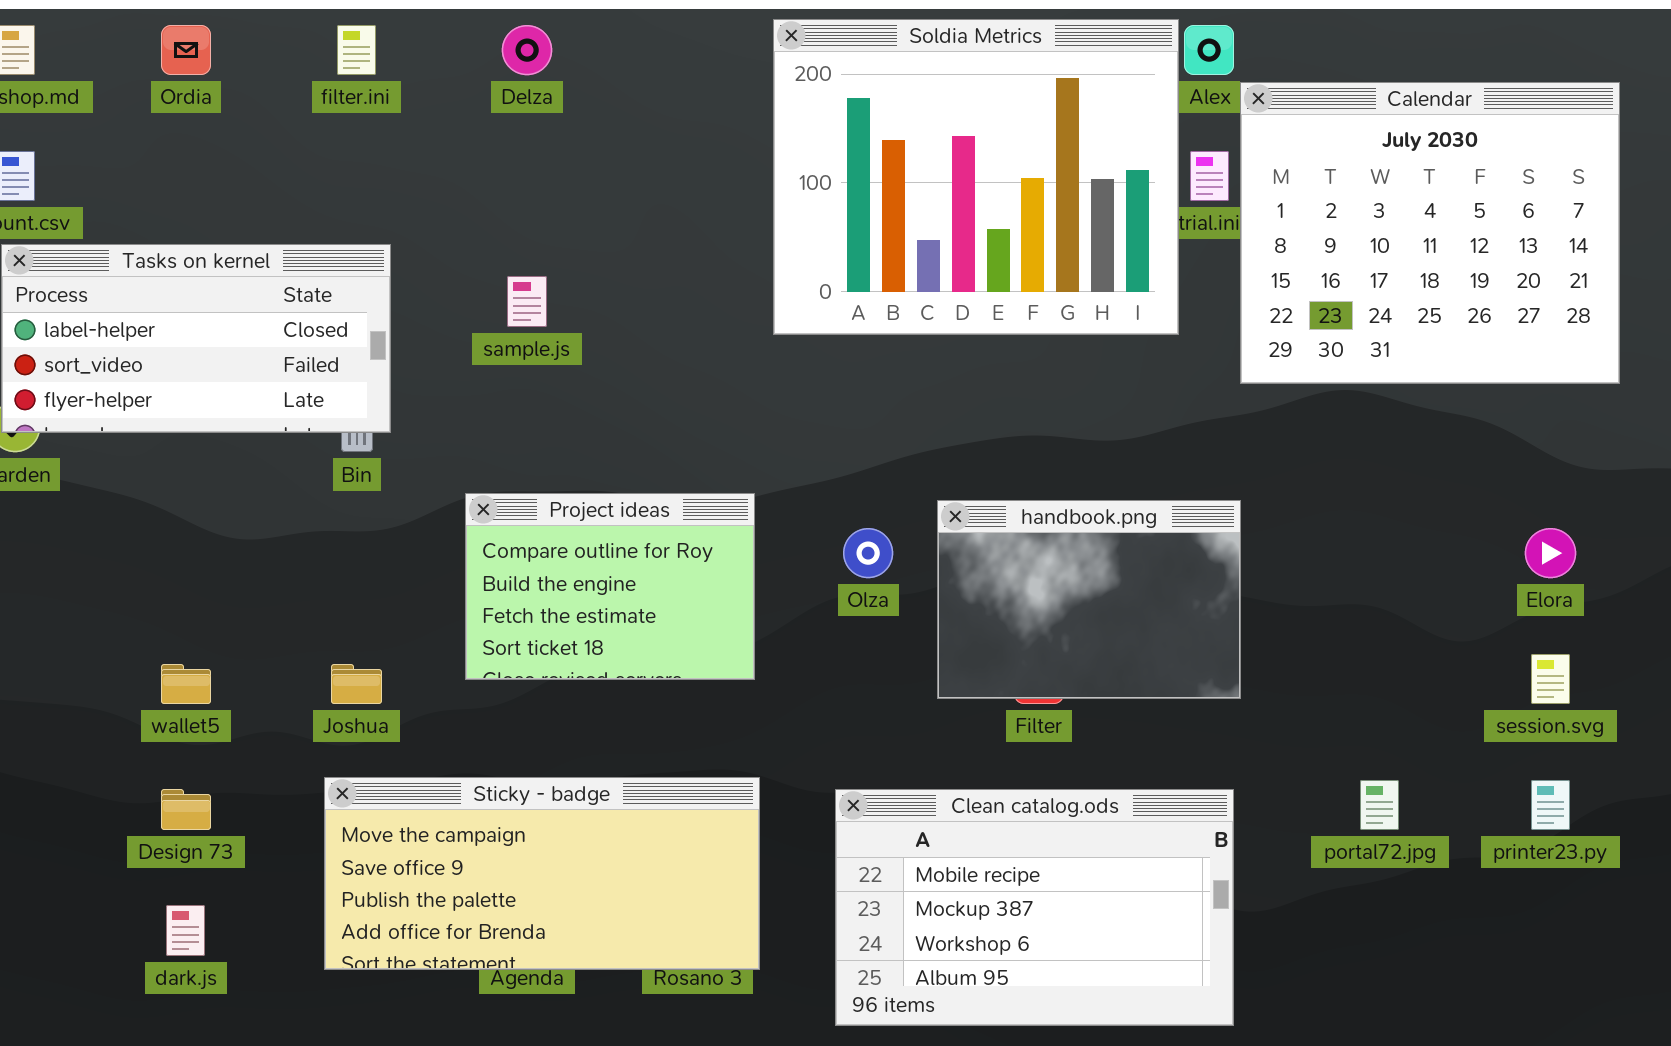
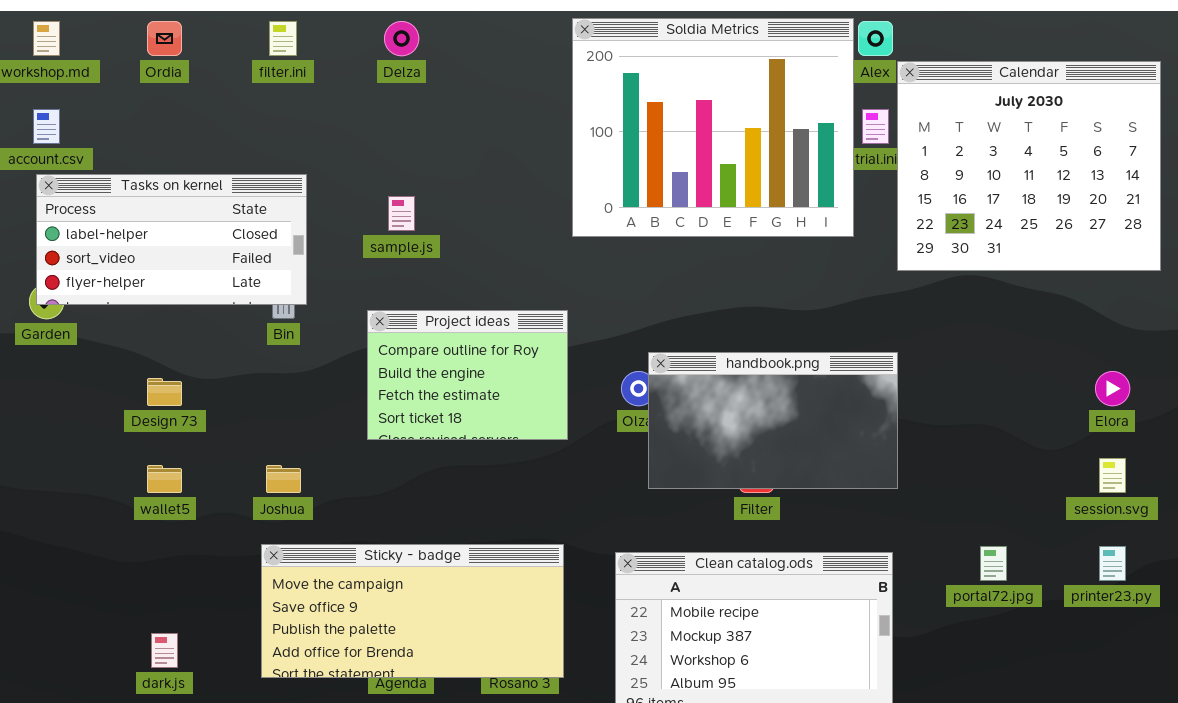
Project ideas: [465,493,755,680] -> [367,310,568,440], moved
handbook.png: [937,500,1241,699] -> [648,352,898,489], resized
Design 73: [161,789,211,830] -> [147,378,182,406], moved

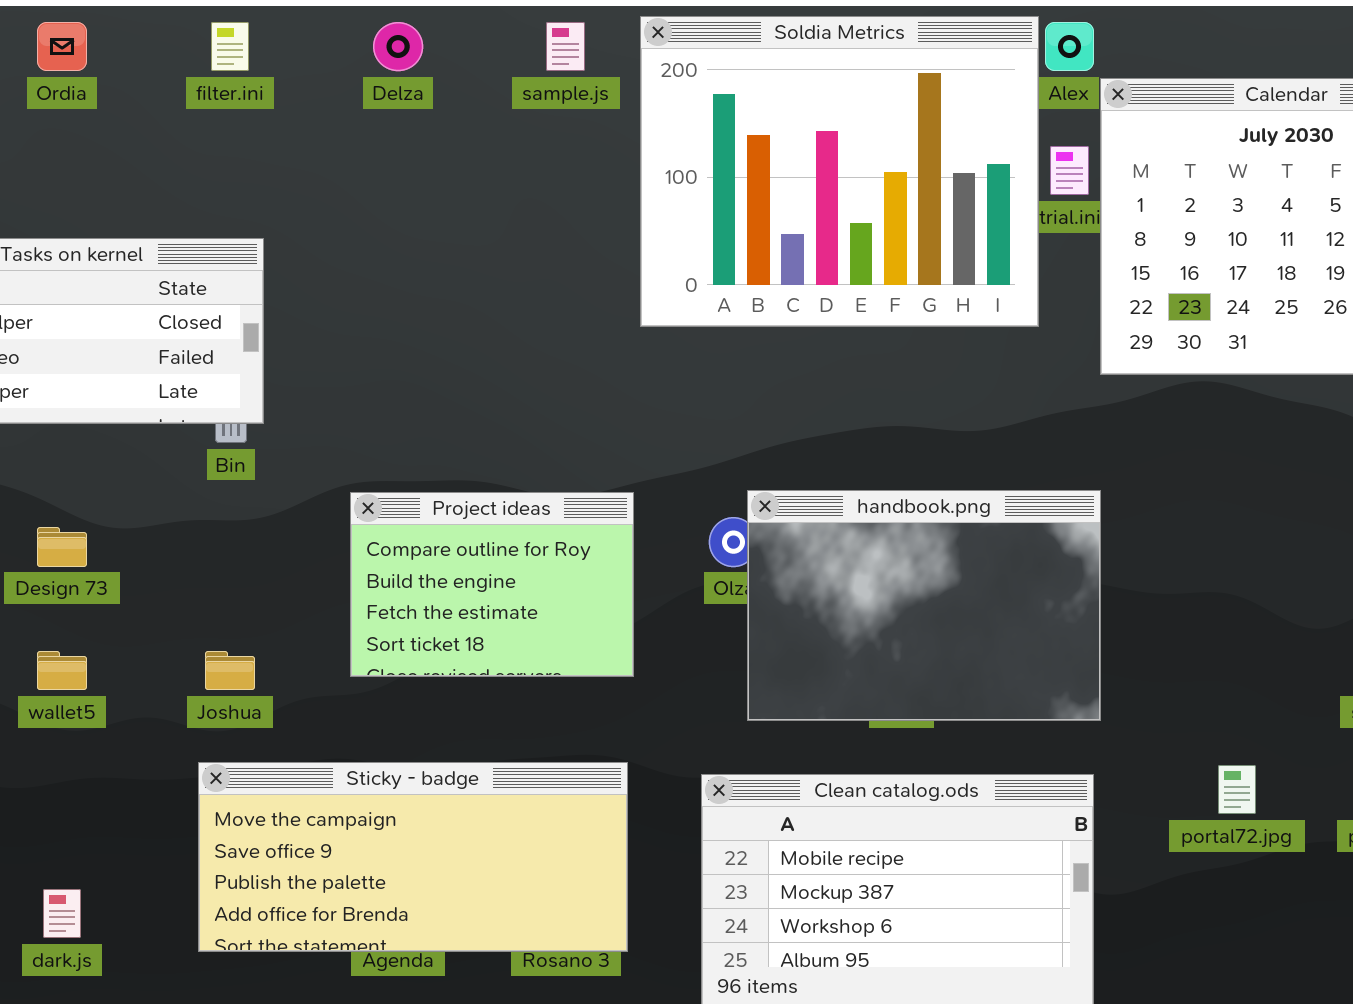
sample.js: [388,196,415,231] -> [546,22,585,71], moved
Project ideas: [367,310,568,440] -> [350,492,634,677], moved
handbook.png: [648,352,898,489] -> [747,490,1101,721], resized

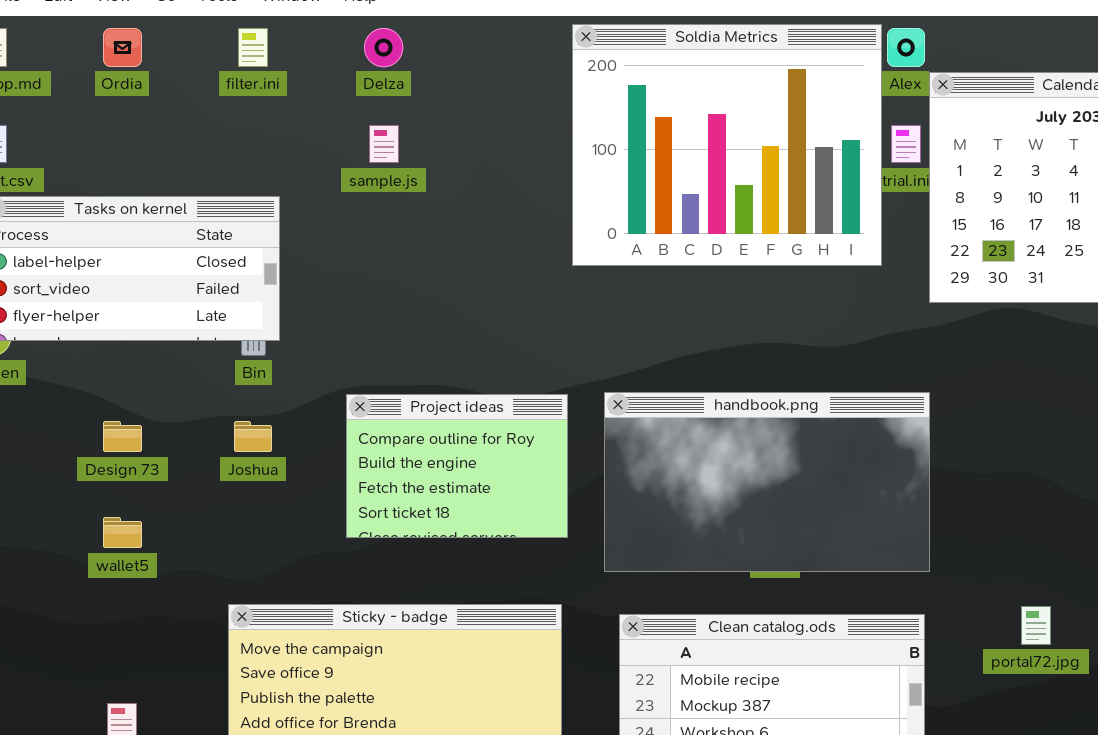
sample.js: [546,22,585,71] -> [369,125,399,163], moved
handbook.png: [747,490,1101,721] -> [604,392,930,572], resized
Joshua: [205,651,255,690] -> [234,421,272,452], moved

